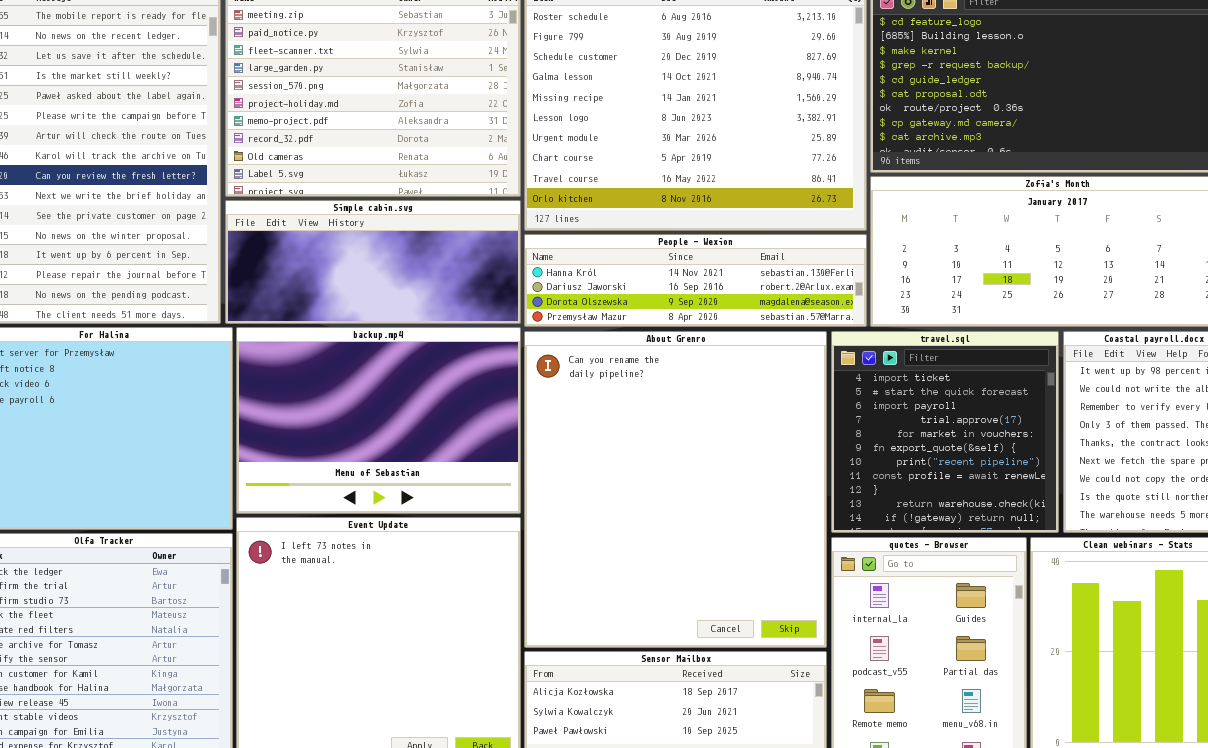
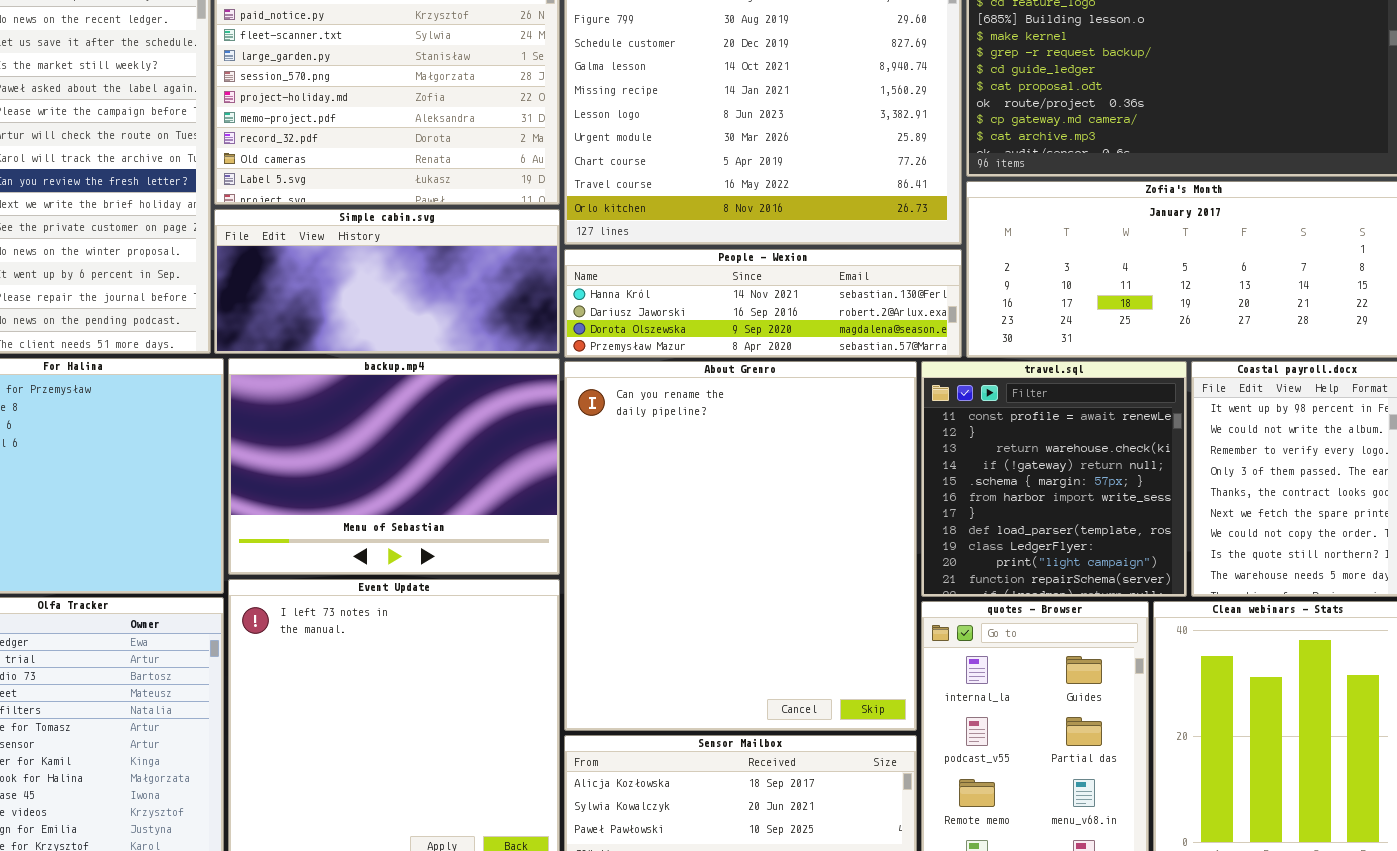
travel.sql: [831,331,1059,533] -> [921,361,1187,597], scrolled down 7 rows

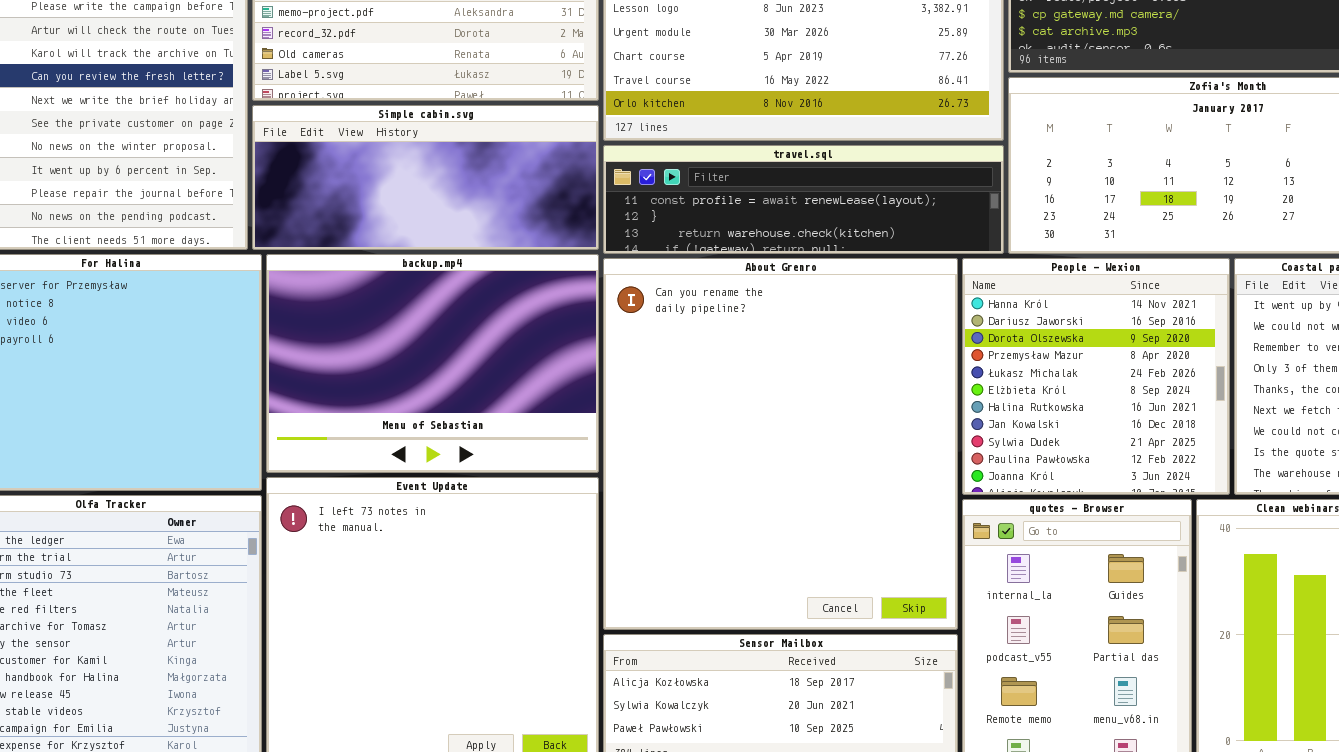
People - Wexion: [564,249,962,358] -> [962,258,1230,495], moved, resized
travel.sql: [921,361,1187,597] -> [603,145,1004,254], moved, resized

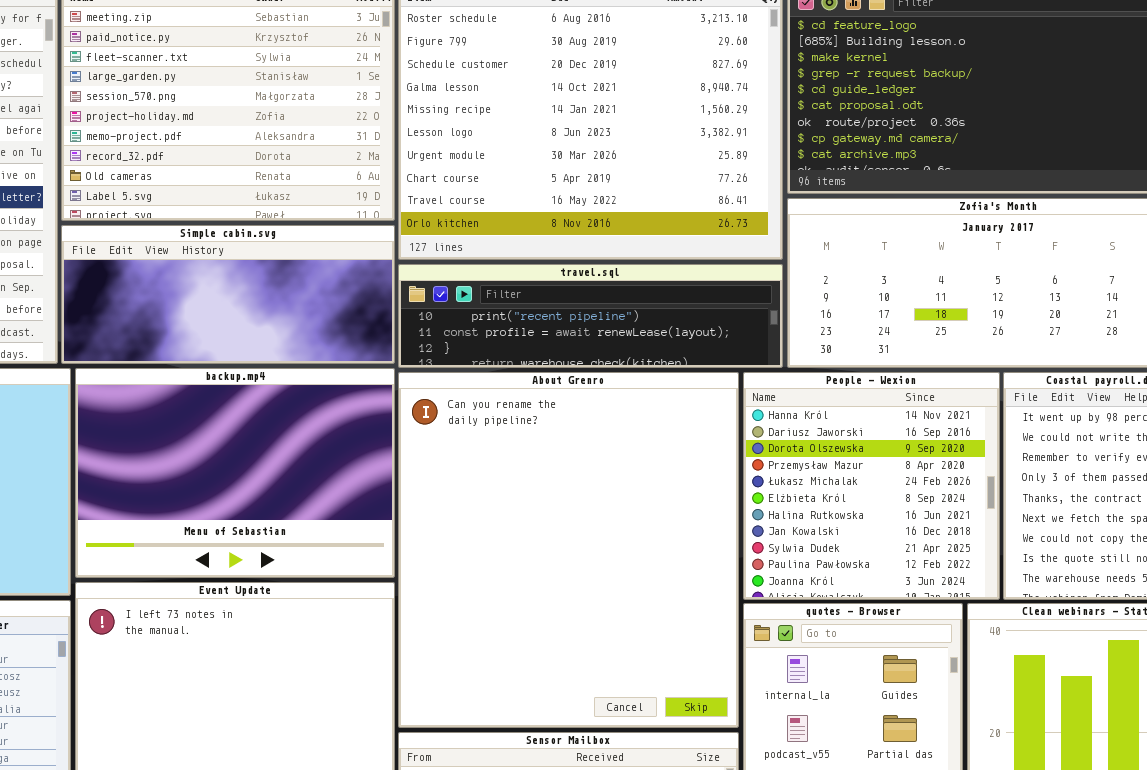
travel.sql: [603,145,1004,254] -> [398,264,783,368], scrolled up 1 row

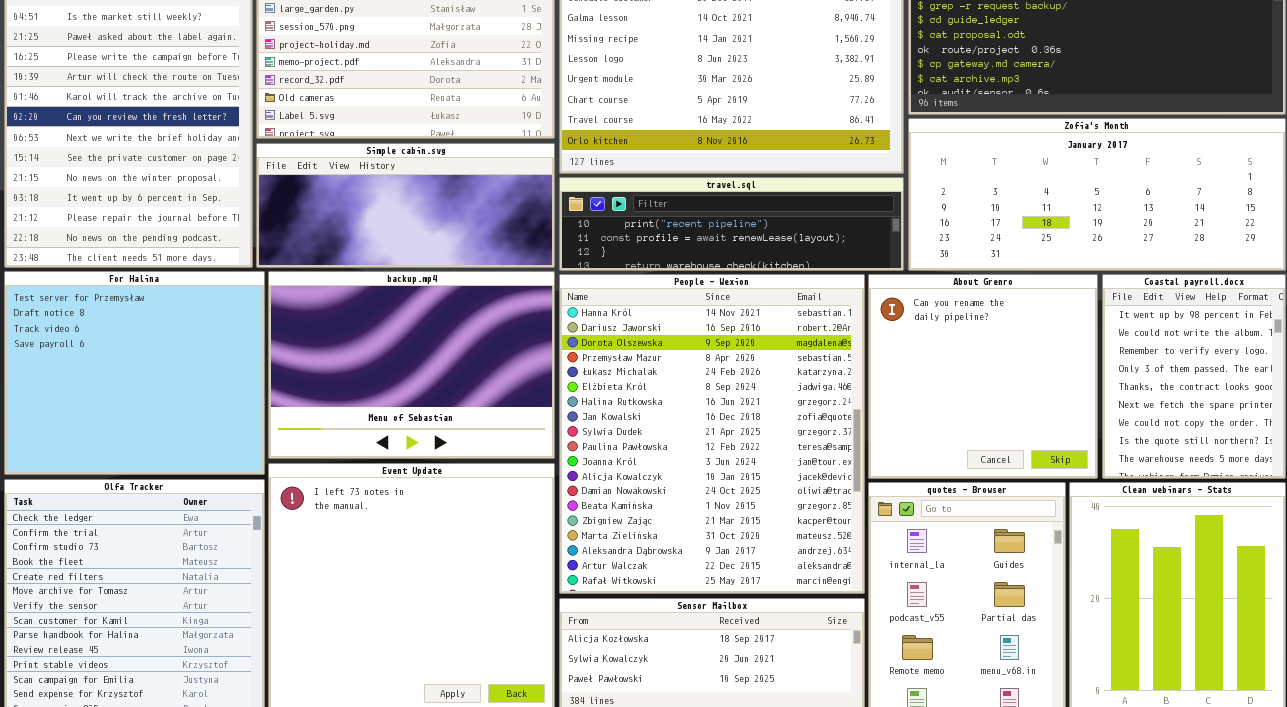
About Grenro: [398,372,739,728] -> [868,274,1098,479], moved, resized
People - Wexion: [743,372,1000,600] -> [559,274,865,594], moved, resized

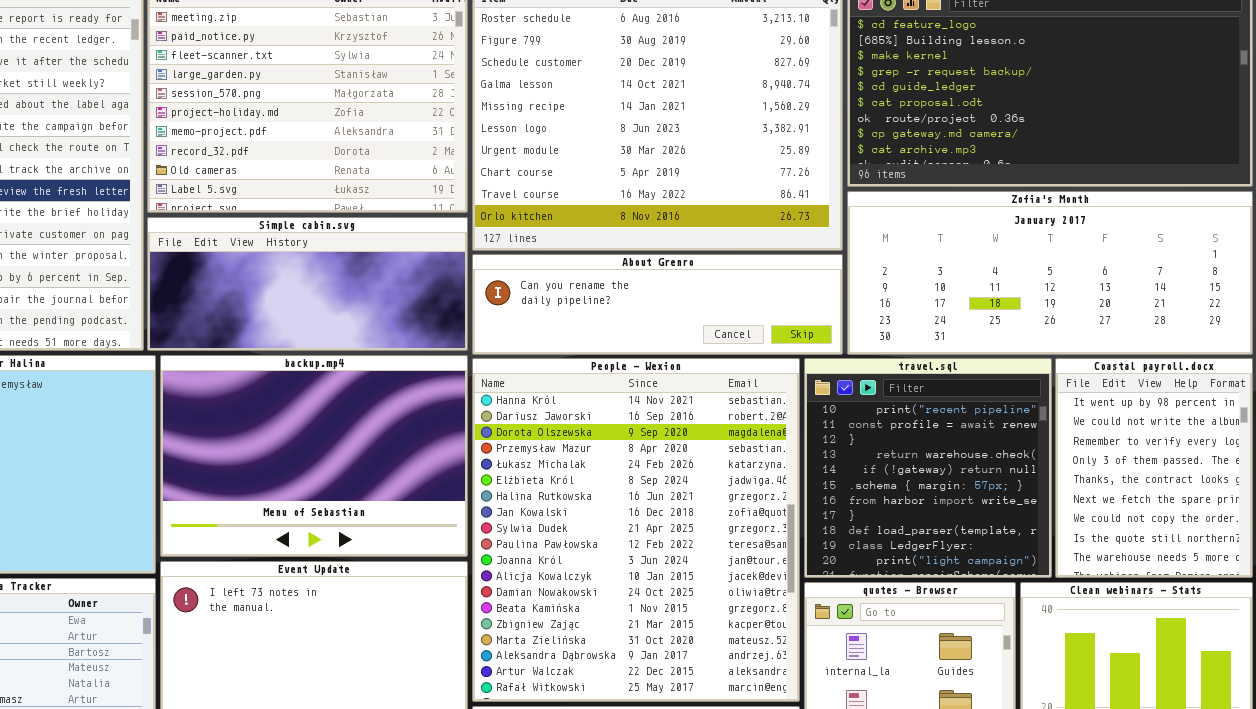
travel.sql: [559,177,904,271] -> [804,358,1052,578], moved, resized
About Grenro: [868,274,1098,479] -> [472,254,843,355], moved, resized

